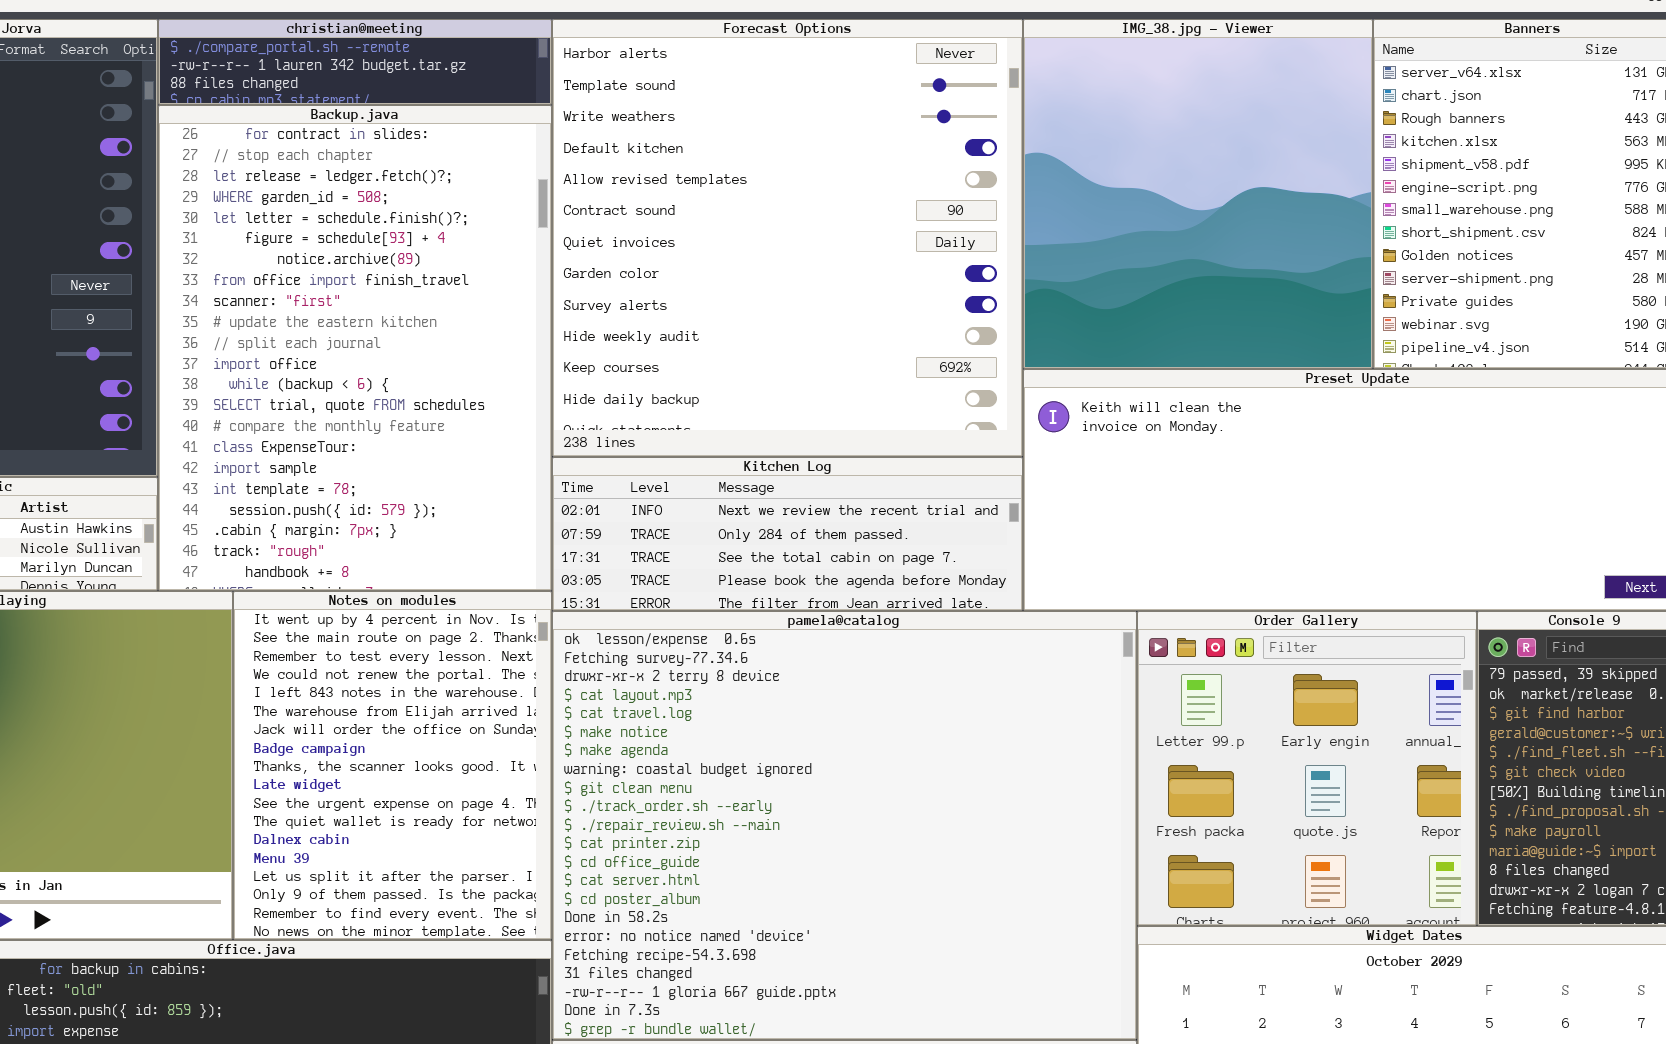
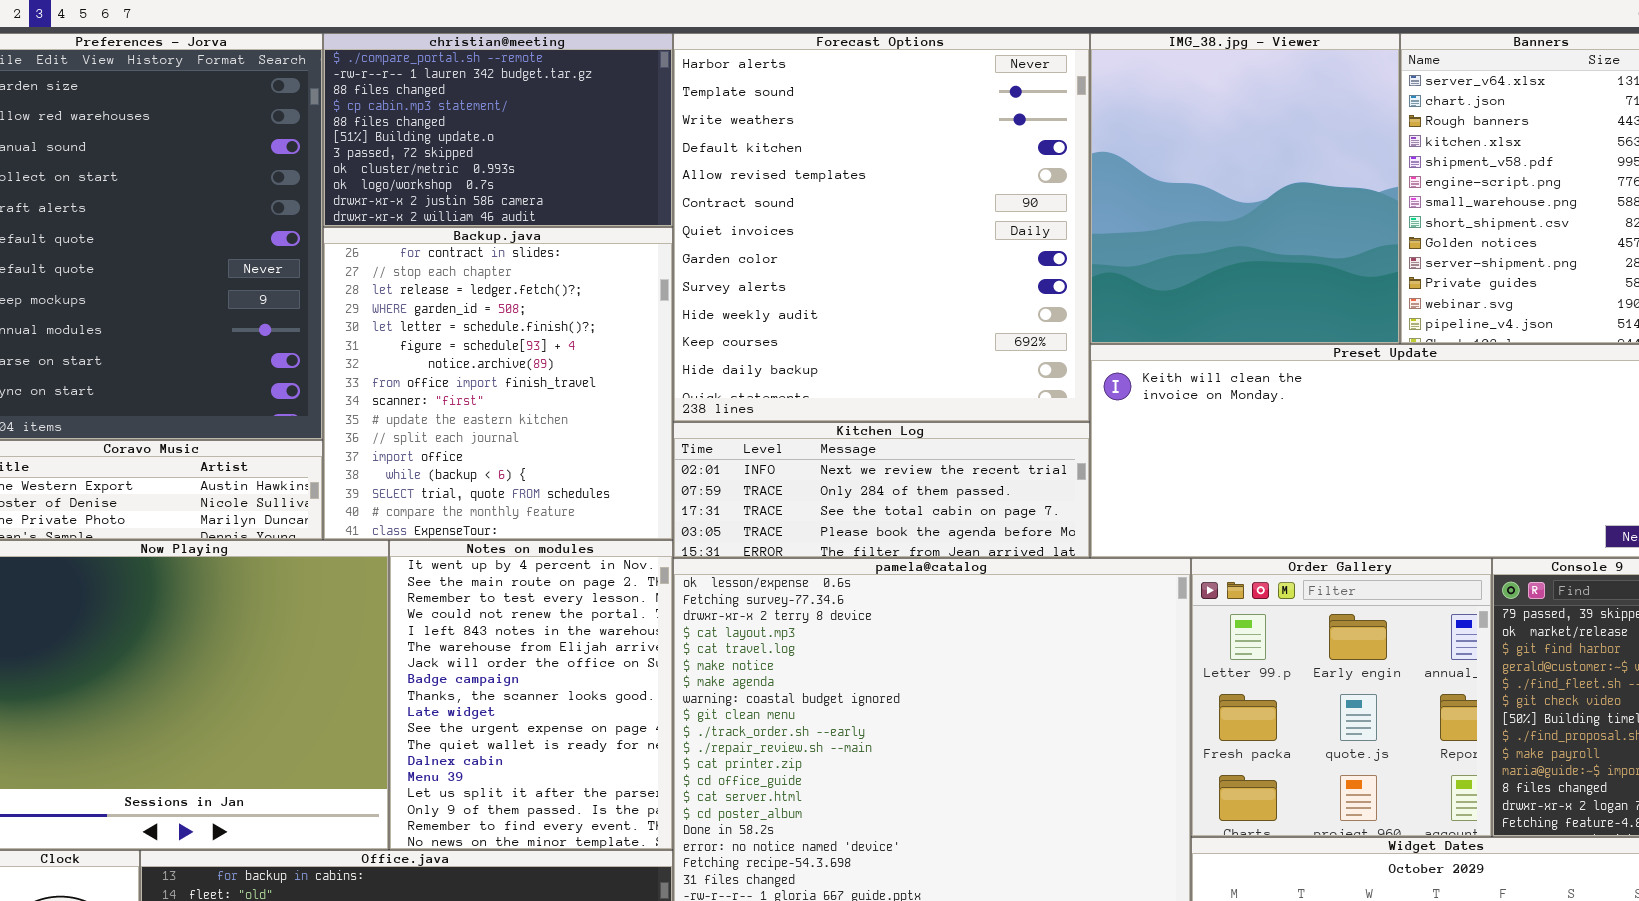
christian@meeting: [158,19,552,105] -> [323,33,673,227], resized
Backup.java: [158,105,552,591] -> [323,227,673,540], resized

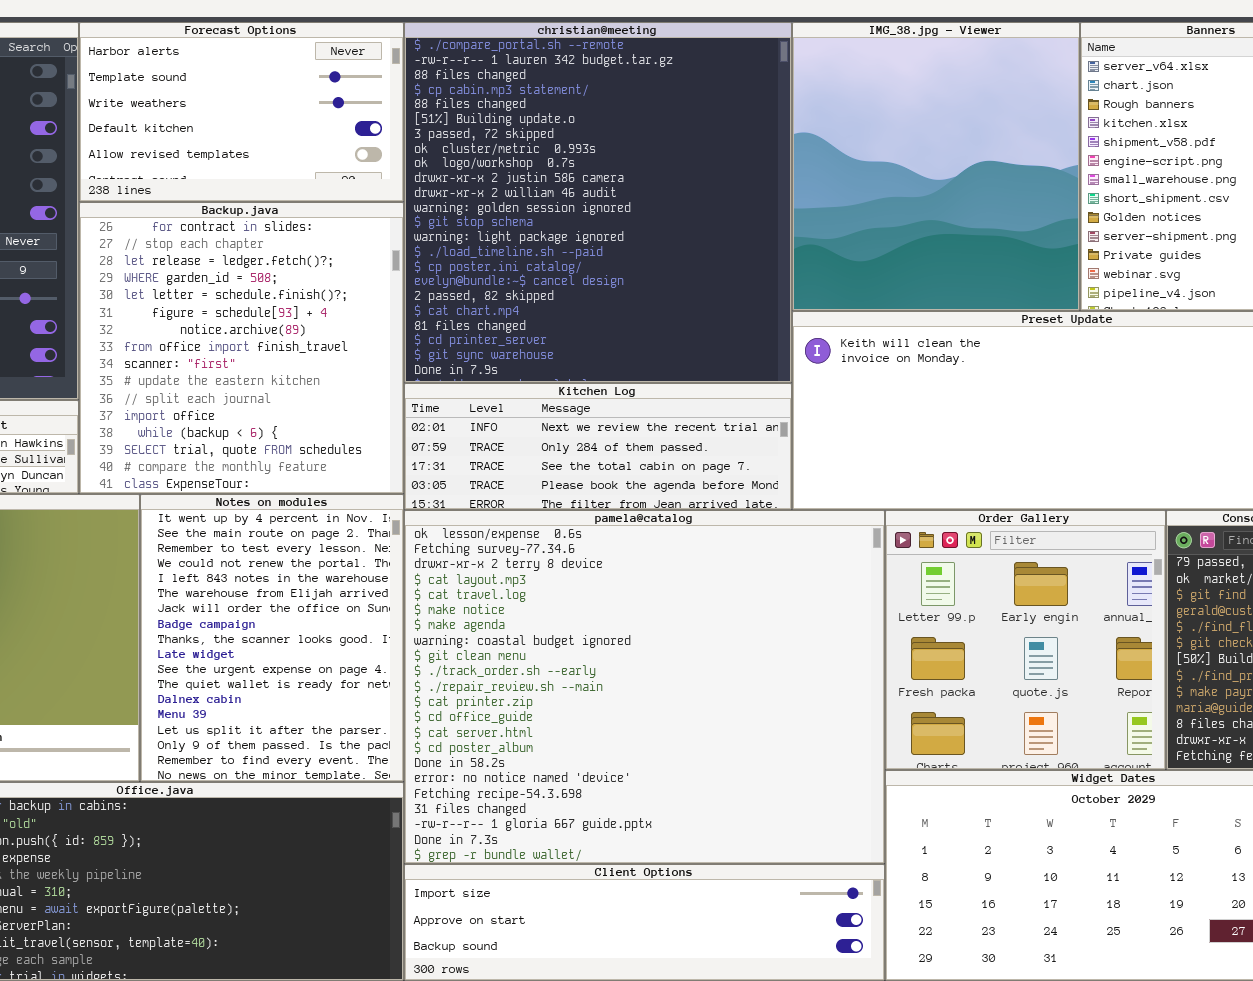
christian@meeting: [323,33,673,227] -> [404,22,792,383], moved, resized
Forecast Options: [673,33,1090,422] -> [79,22,404,202], moved, resized

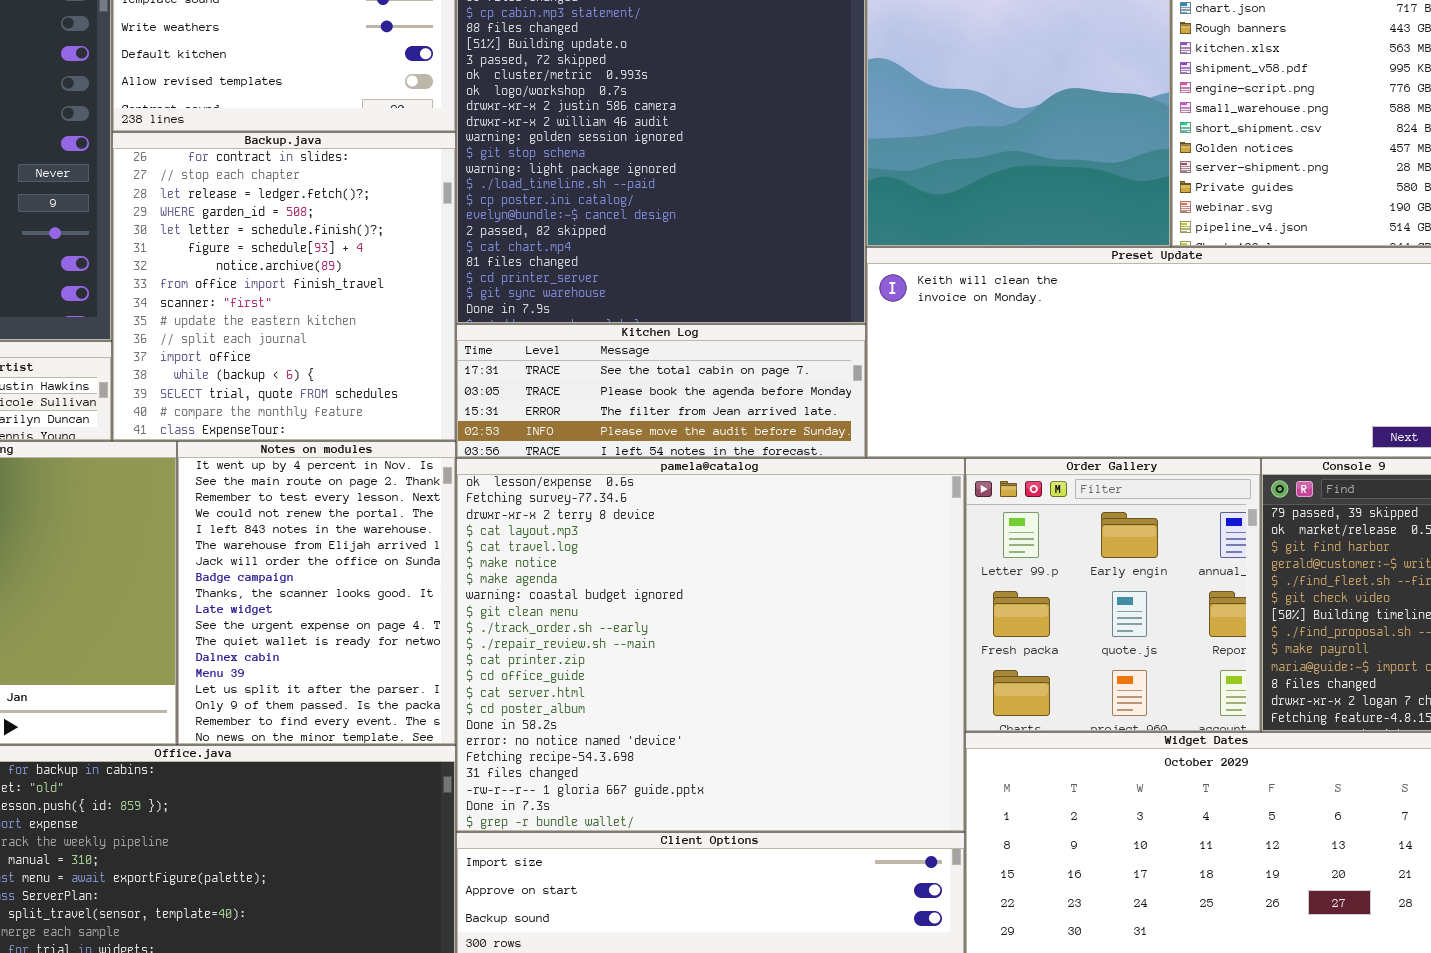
Kitchen Log: [404,383,792,510] -> [456,324,866,458], scrolled down 2 rows

